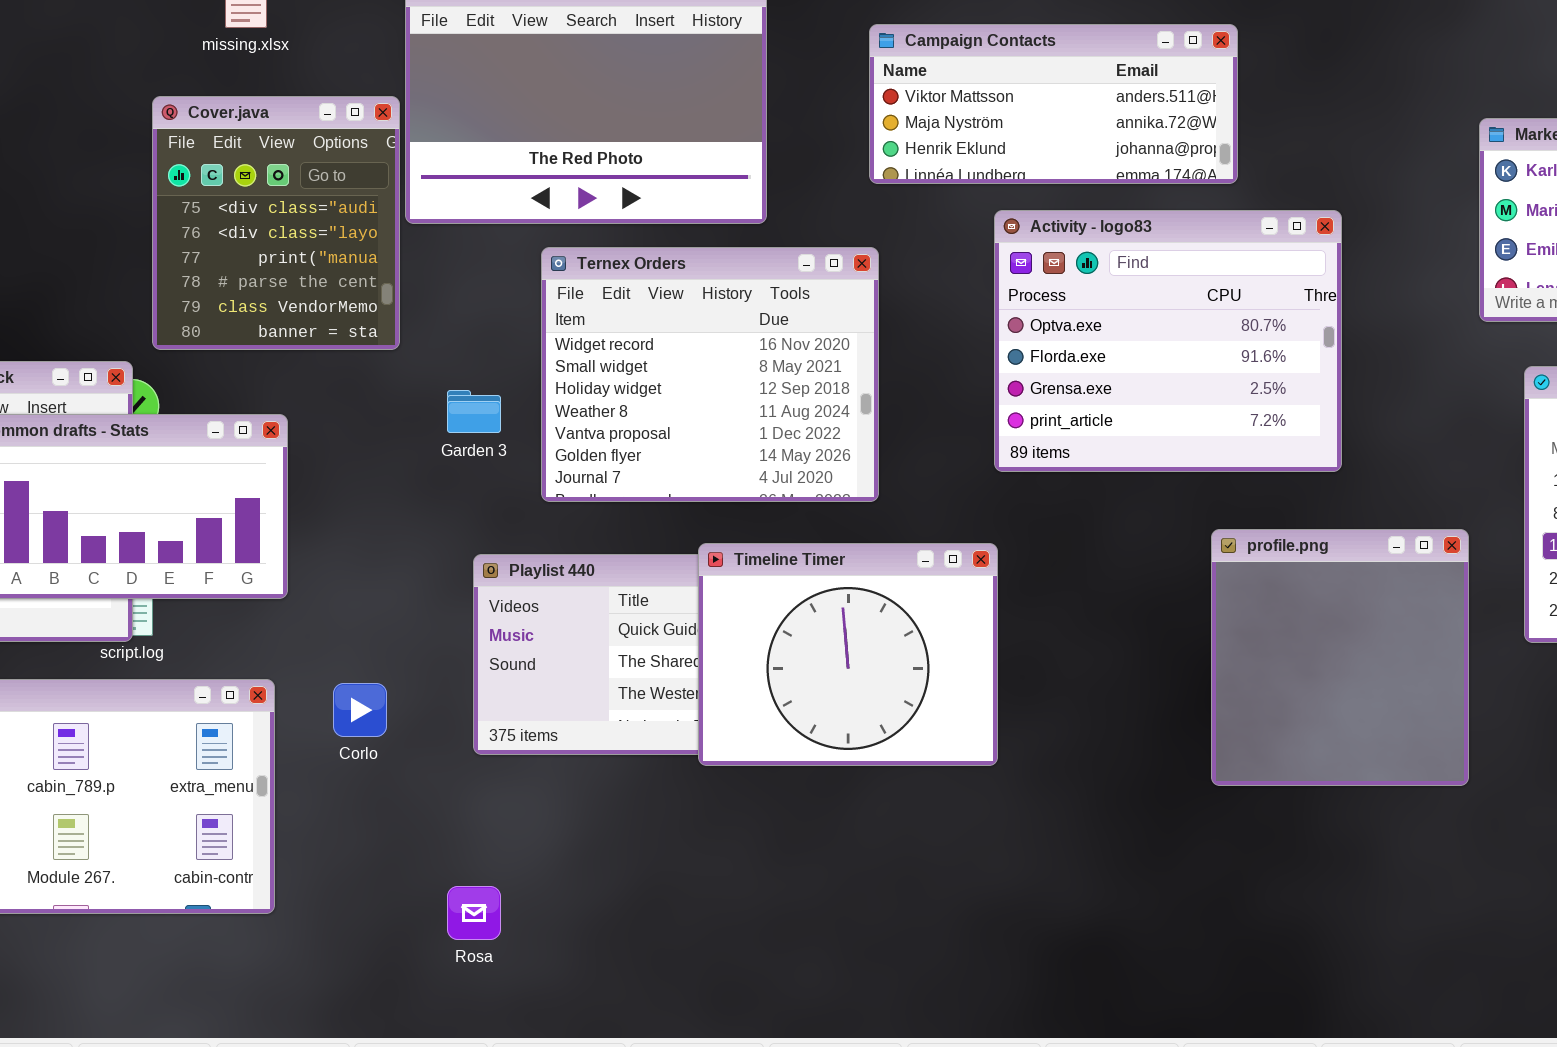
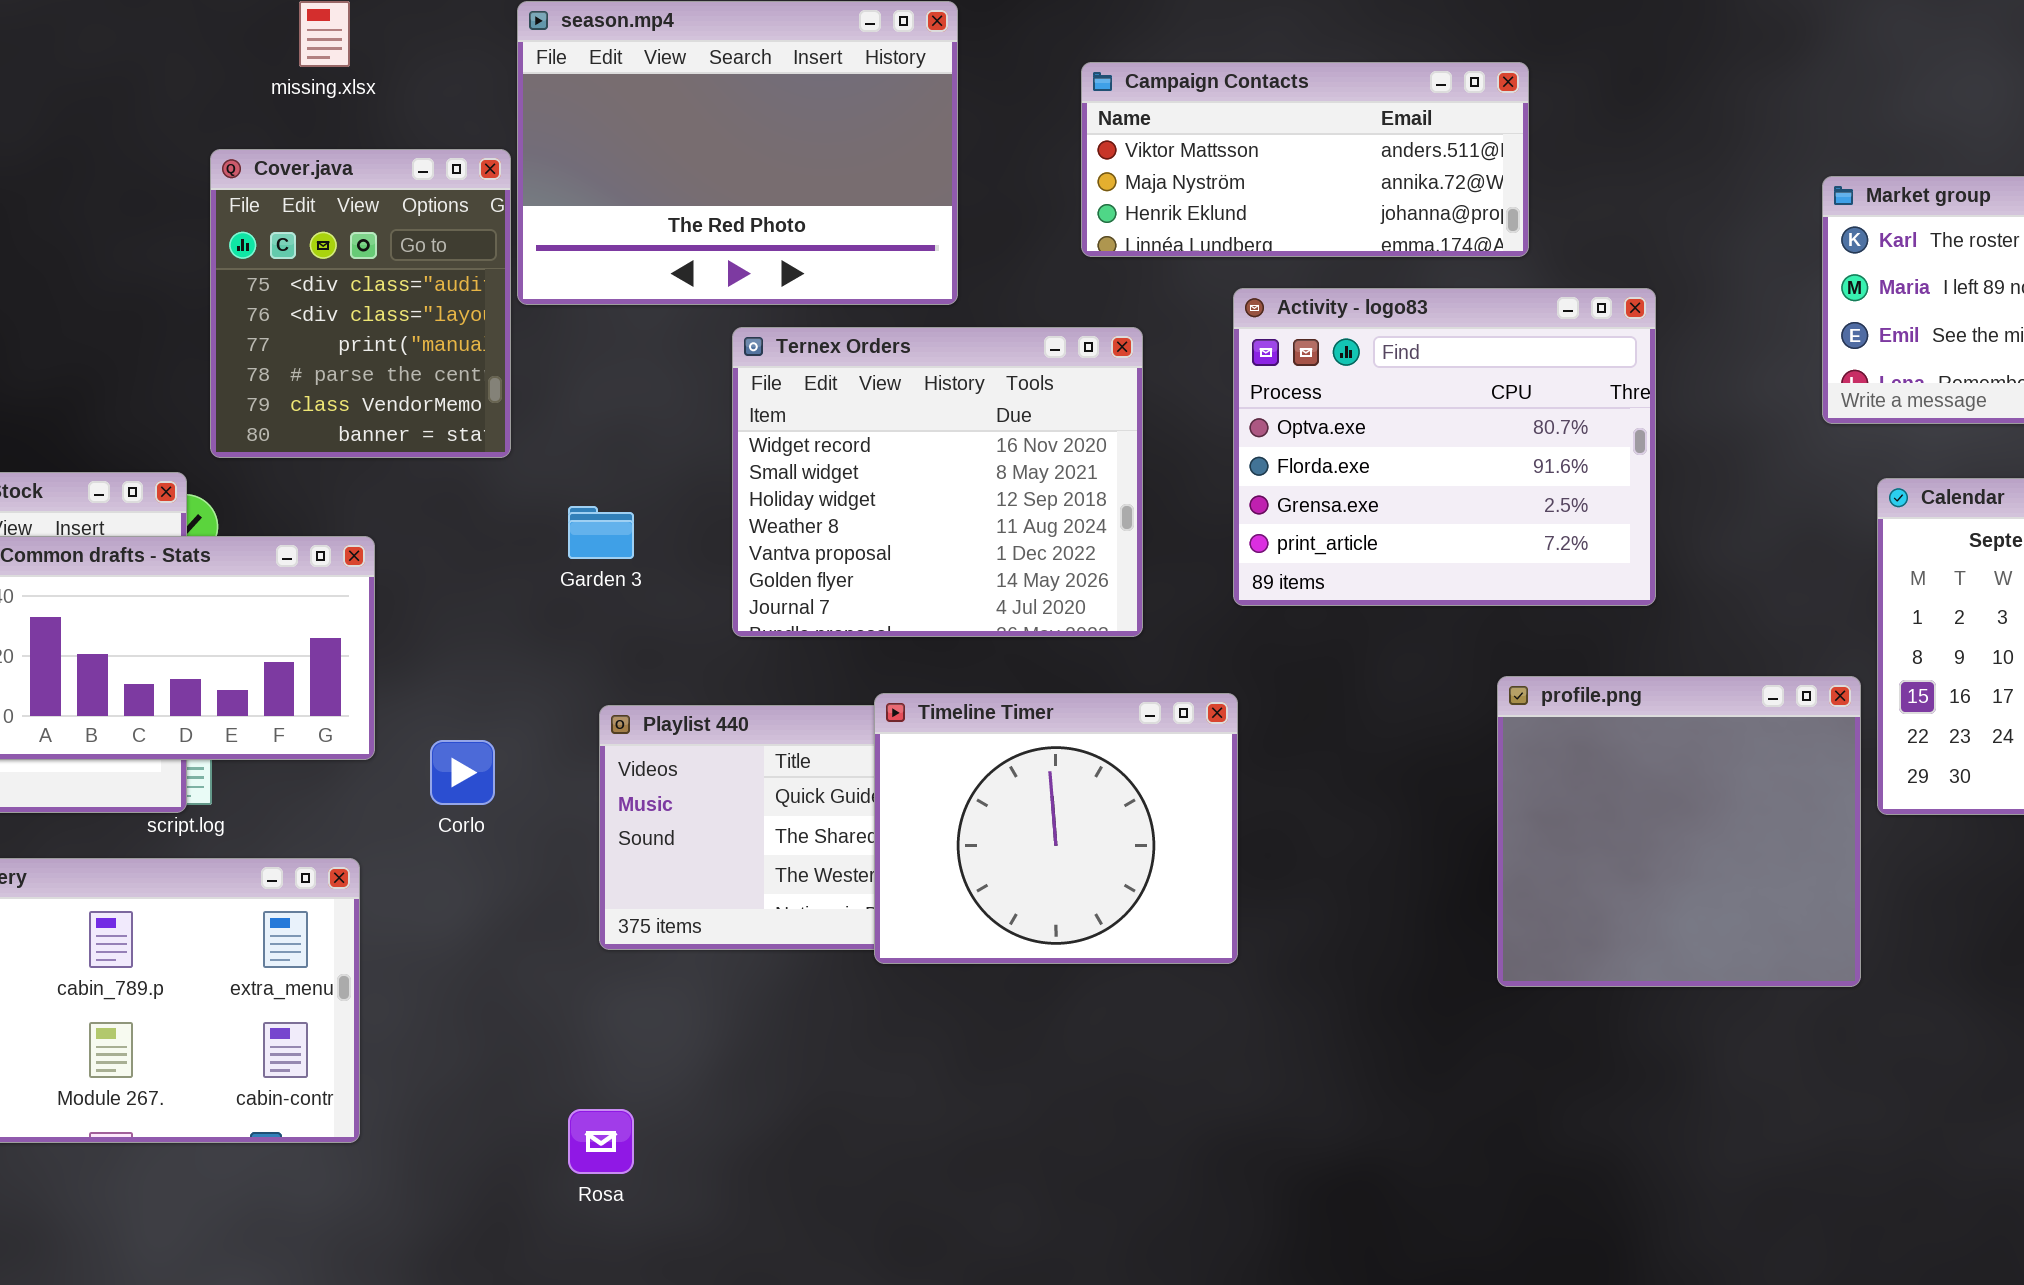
Ternex Orders: [541,247,879,502] -> [732,327,1143,637], moved
profile.png: [1211,529,1469,786] -> [1497,676,1861,987], resized
Corlo: [333,683,387,737] -> [430,740,495,805], moved

